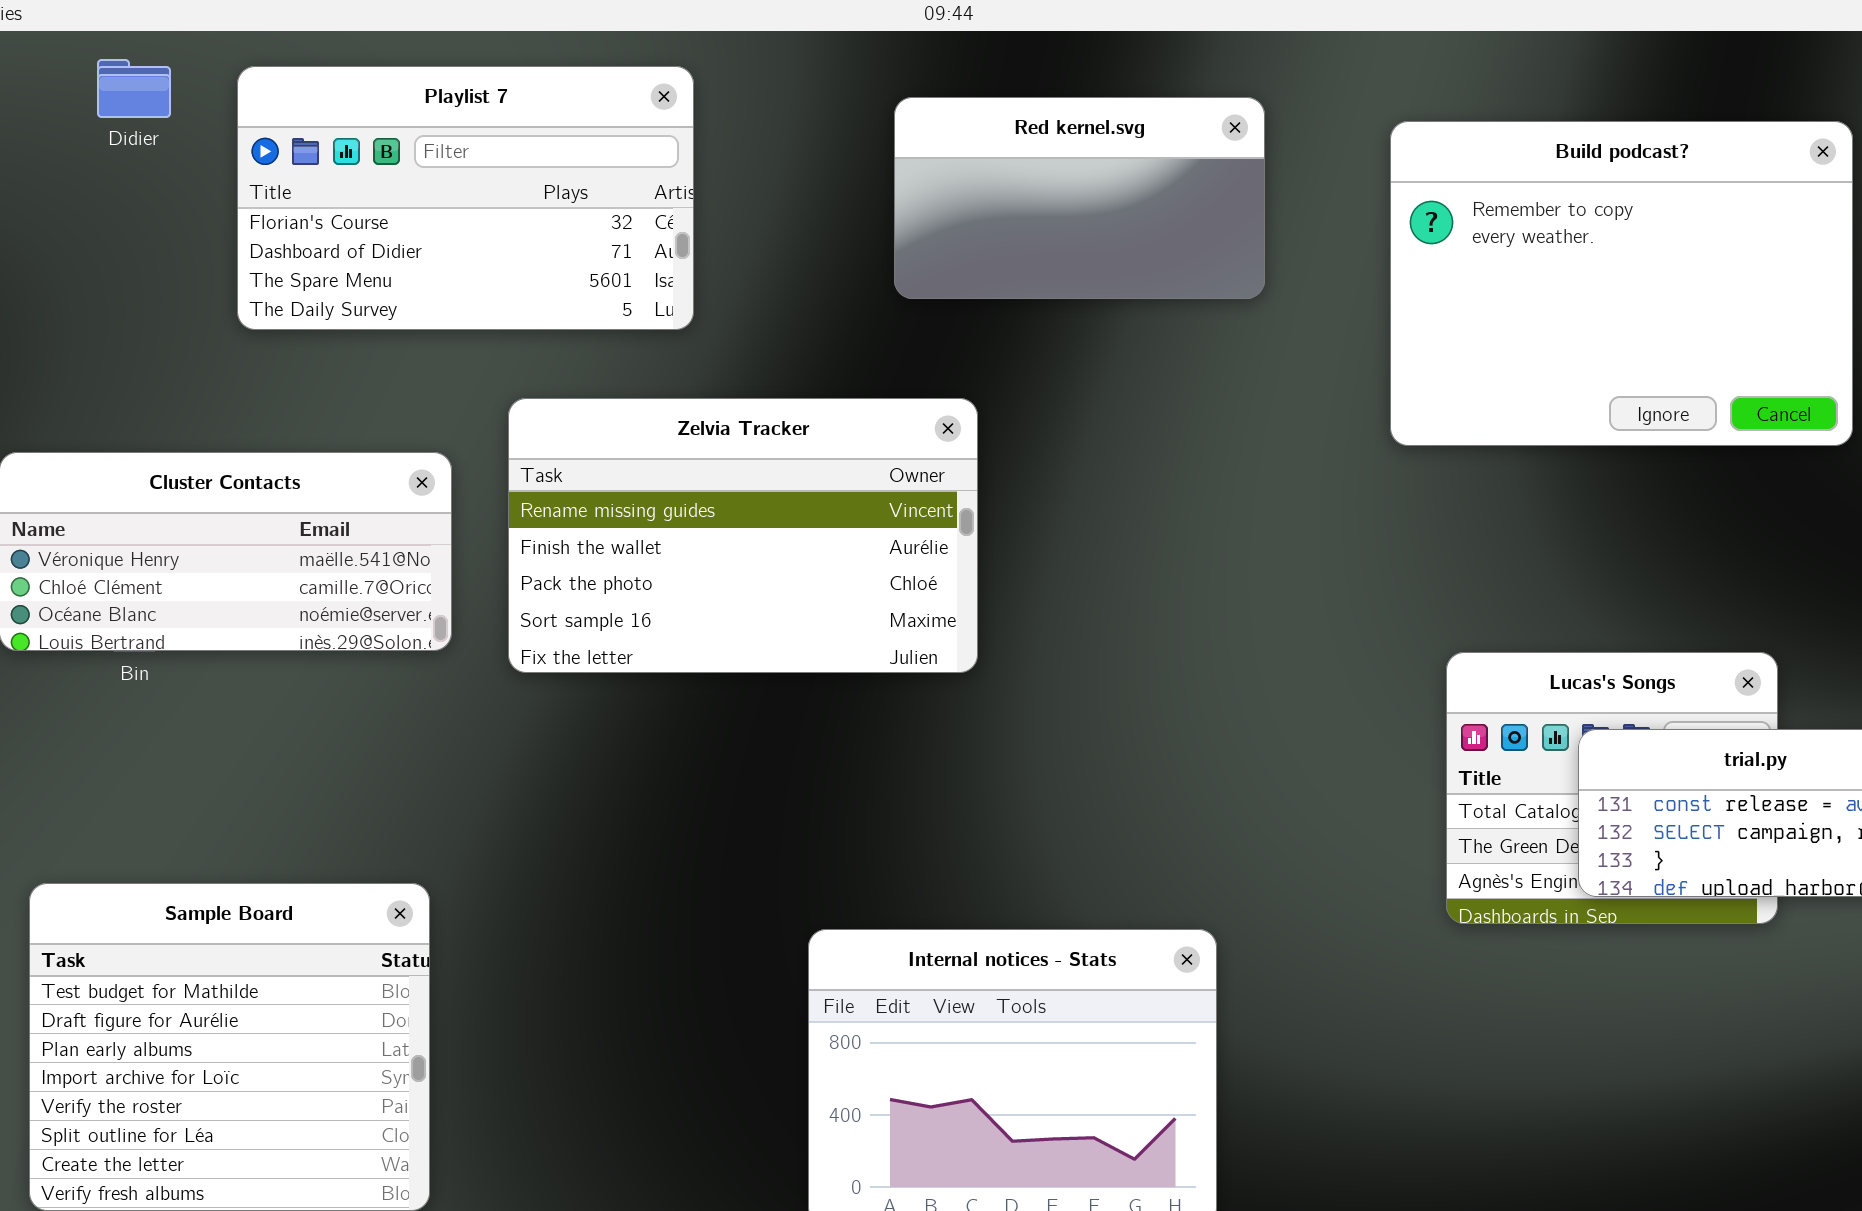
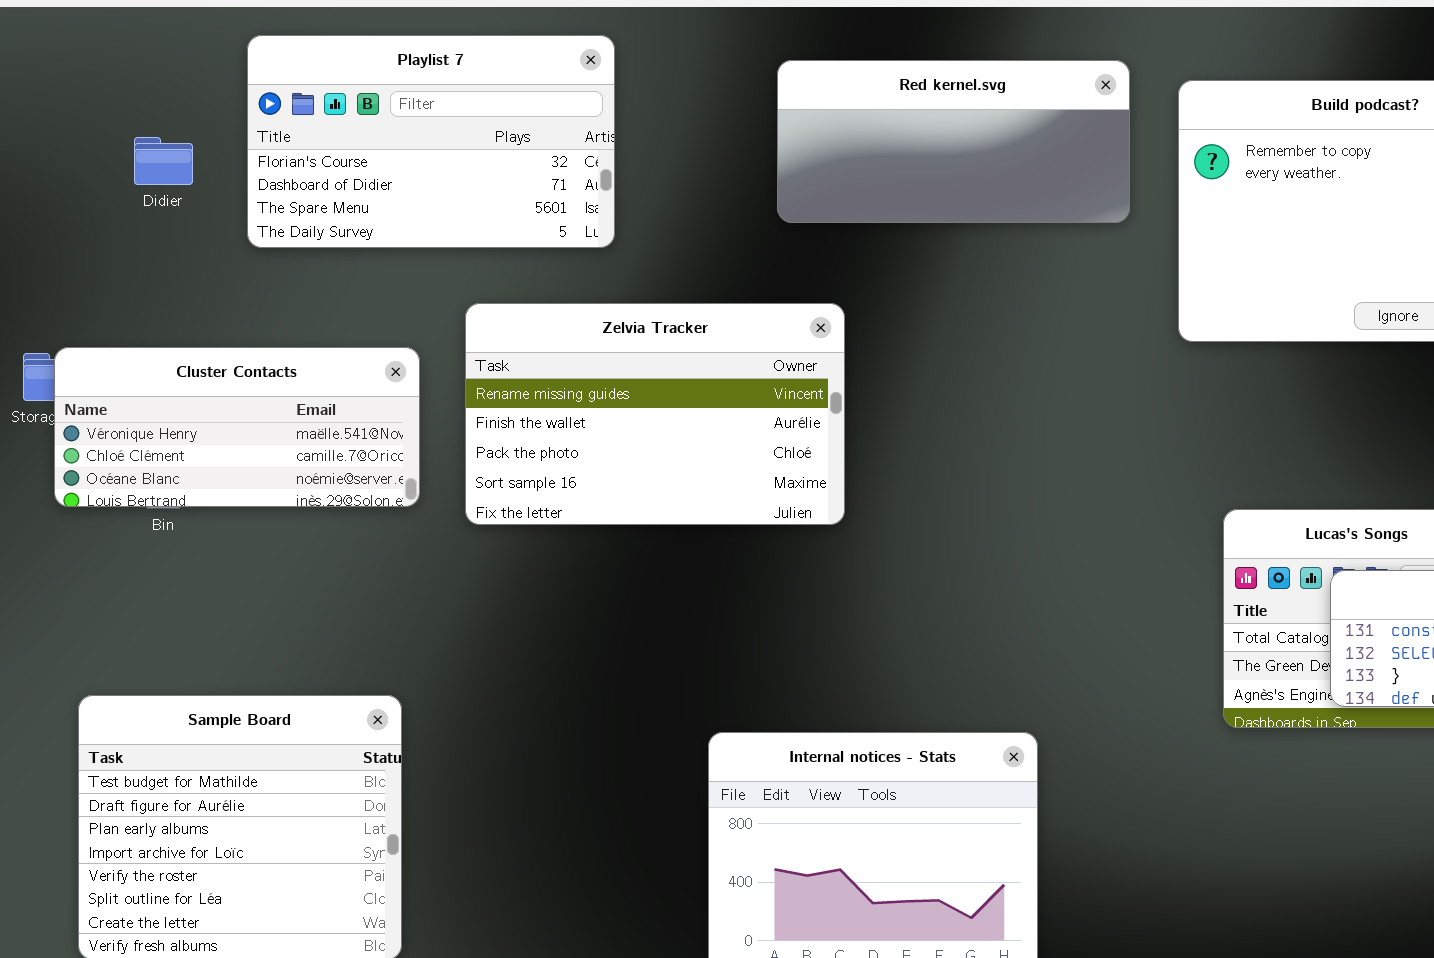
Didier: [97,59,171,118] -> [134,137,193,185], moved
Red kernel.svg: [894,97,1265,299] -> [777,60,1130,223], resized

